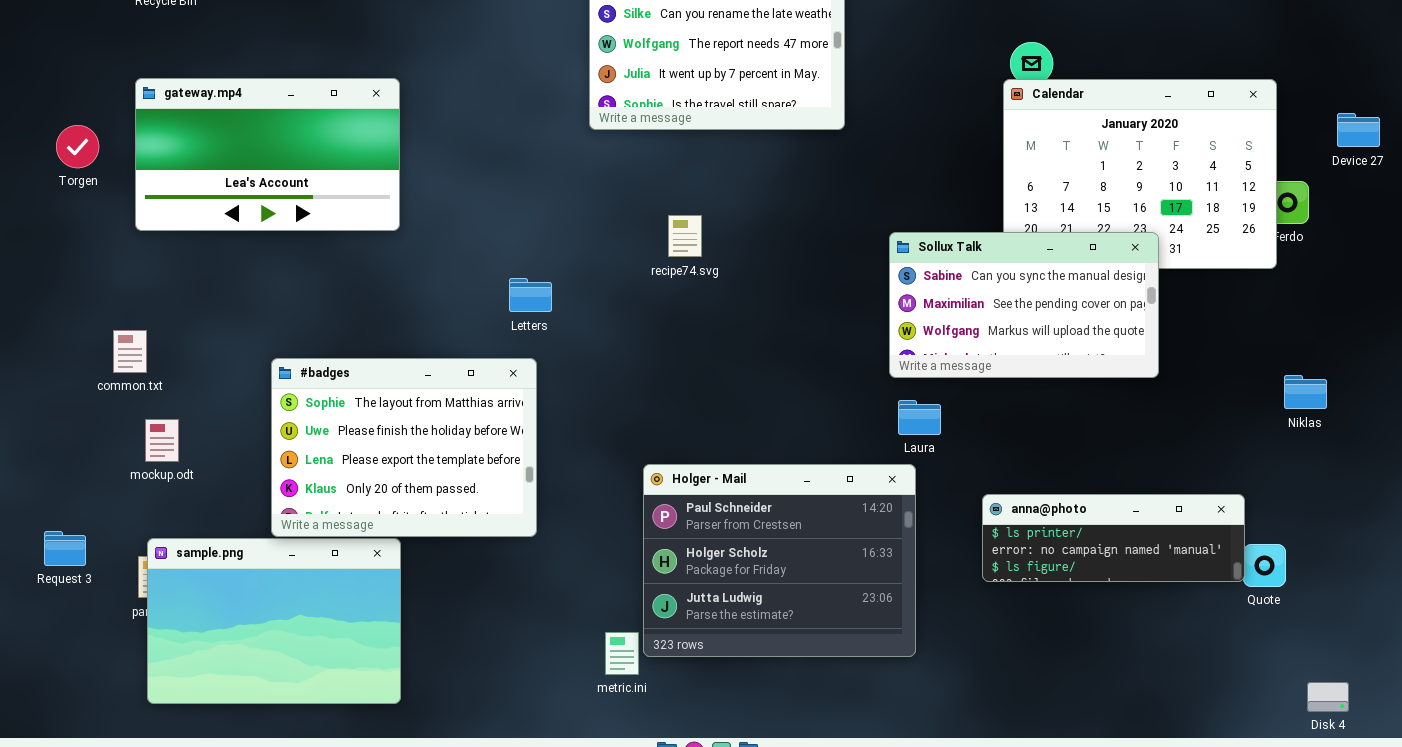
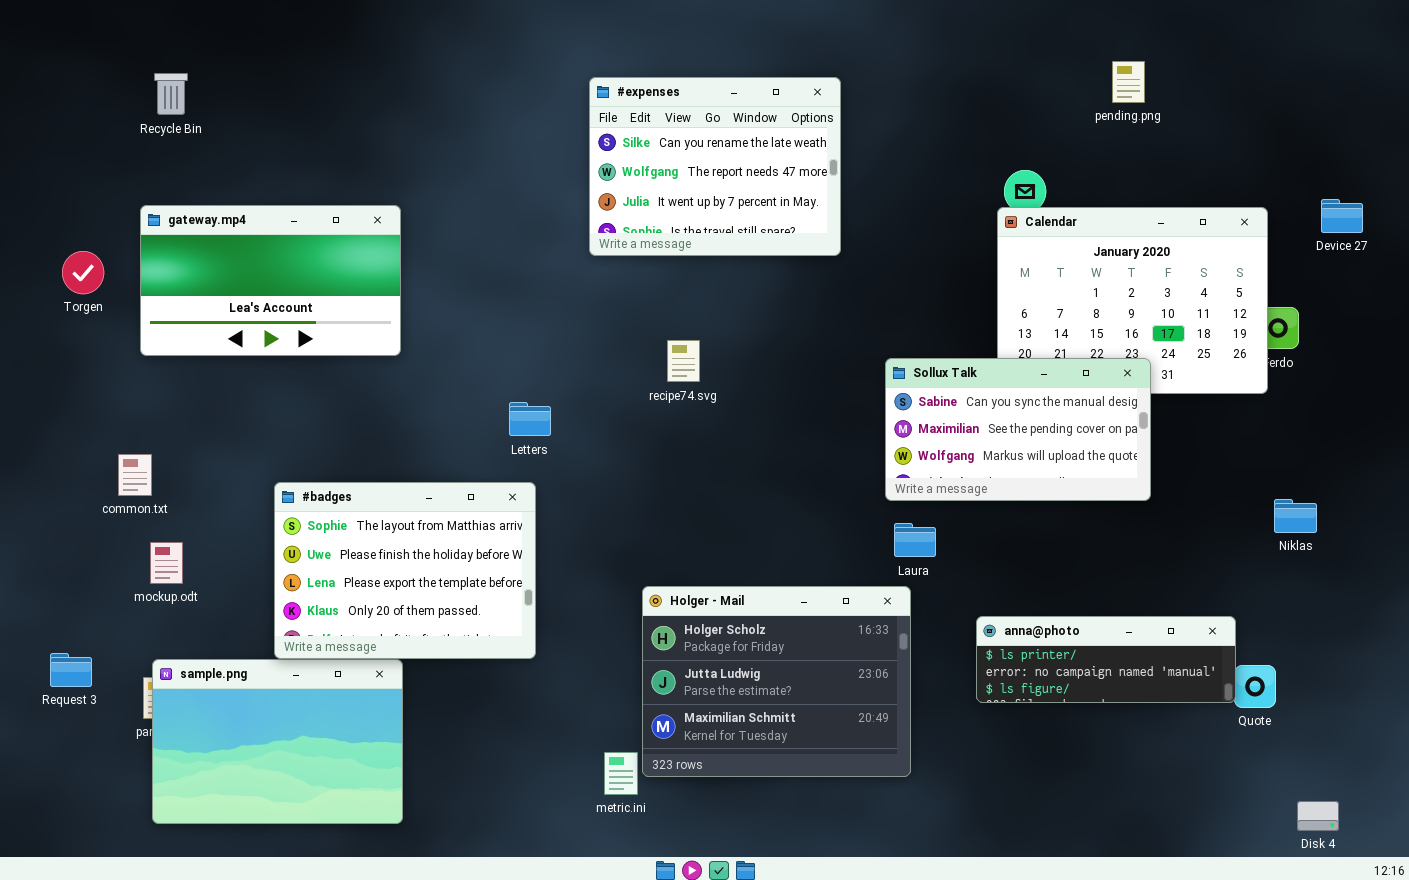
Device 27: [1337,113,1380,147] -> [1321,199,1363,233], moved
Holger - Mail: [643,464,916,657] -> [642,586,911,777], scrolled down 1 row

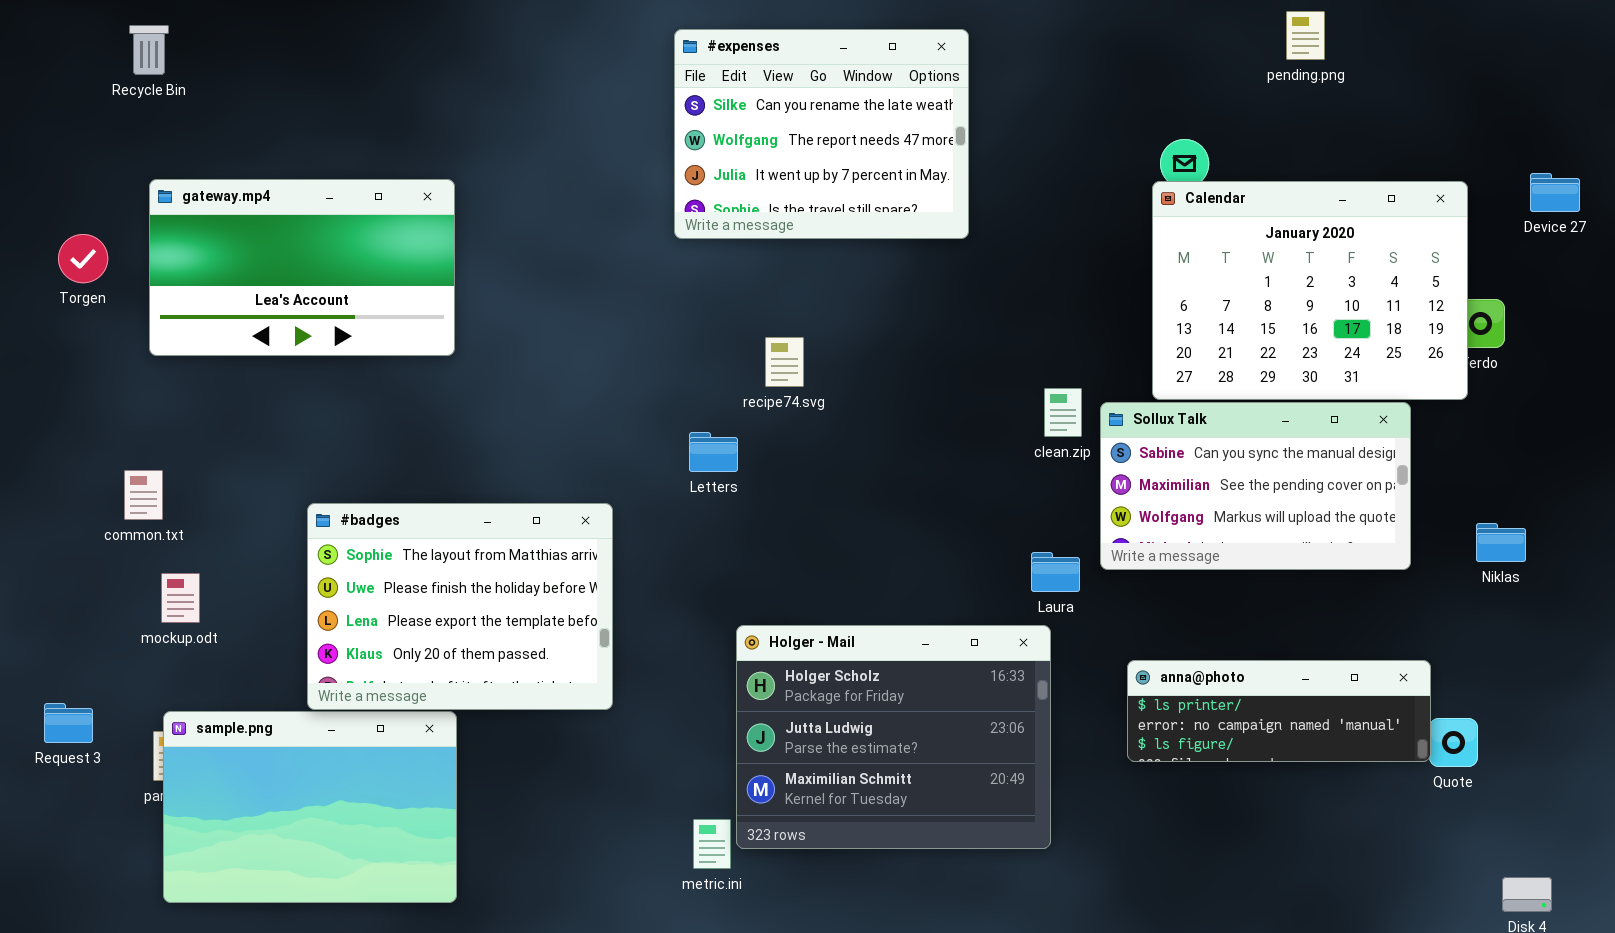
Recycle Bin: [154,73,188,115] -> [129,25,169,75], moved
Sollux Talk: [885,358,1151,501] -> [1100,402,1411,570], moved
Letters: [509,402,551,436] -> [689,432,738,472], moved

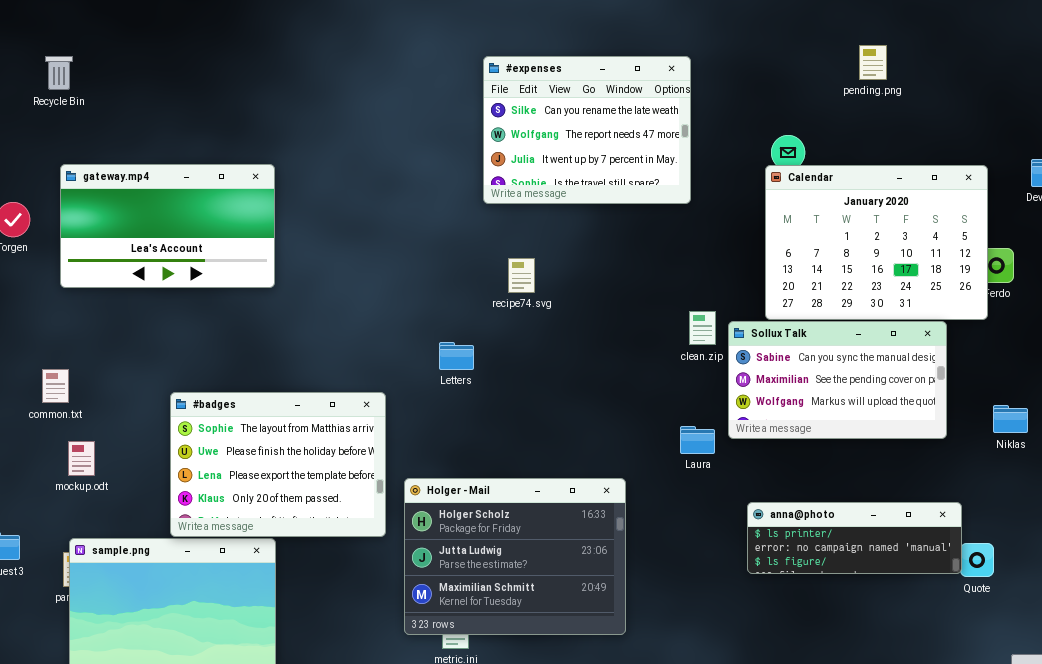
#expenses: [674,29,969,239] -> [483,56,691,204], moved
recipe74.svg: [765,337,804,387] -> [508,258,535,293], moved
Holger - Mail: [736,625,1051,849] -> [404,478,626,635], moved

